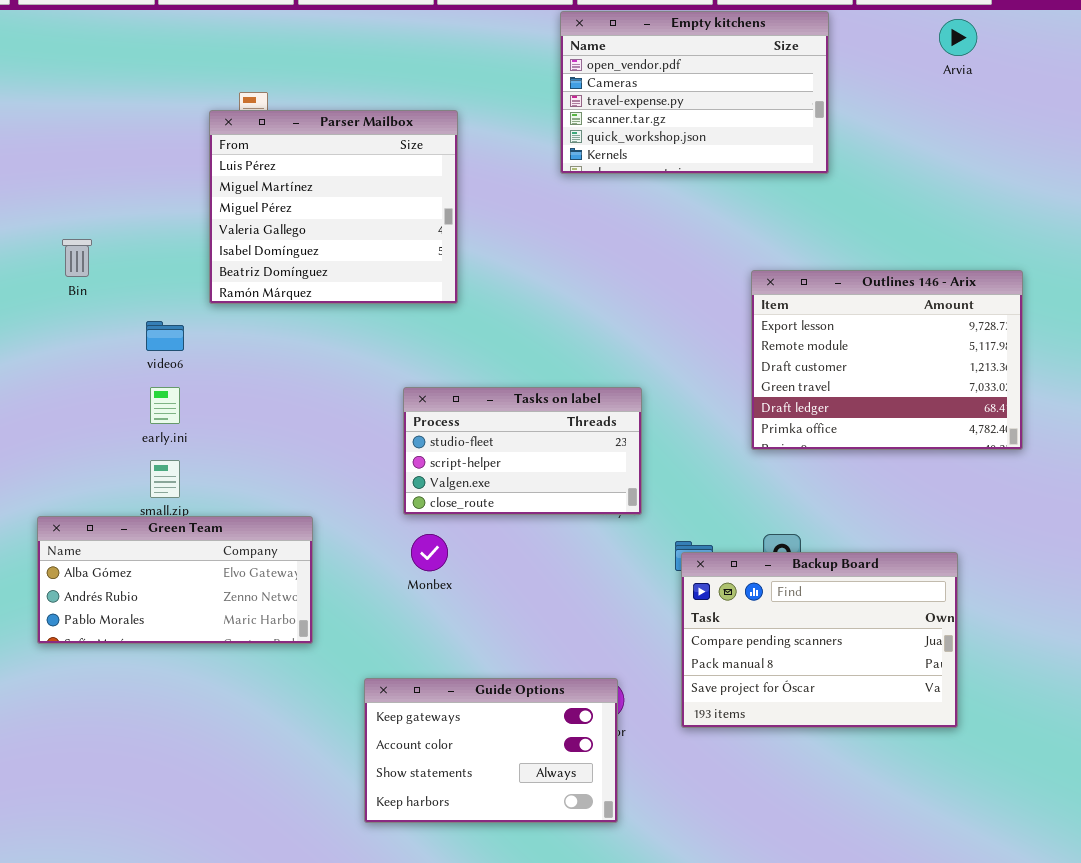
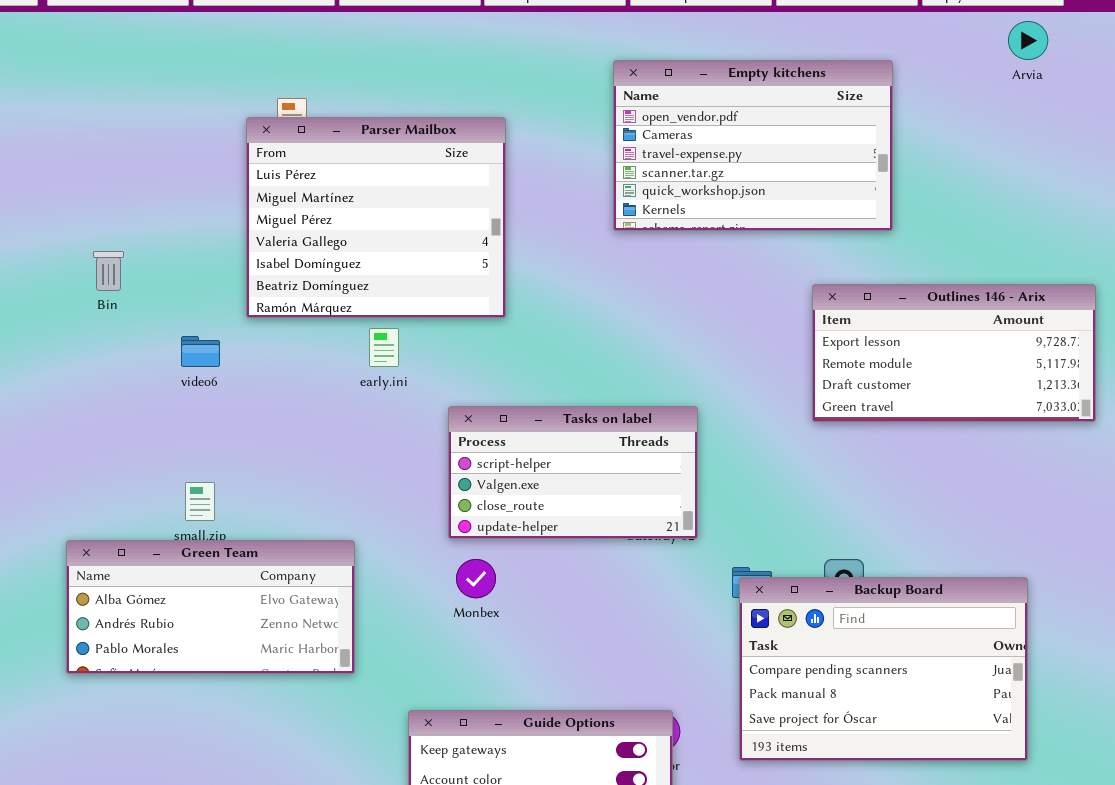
Empty kitchens: [560,11,829,174] -> [613,60,893,231], moved
Outlines 146 - Arix: [751,270,1023,450] -> [812,284,1096,422], resized
early.ini: [150,387,180,424] -> [369,328,399,367], moved
Tasks on label: [403,387,642,515] -> [448,406,698,539], scrolled down 1 row

